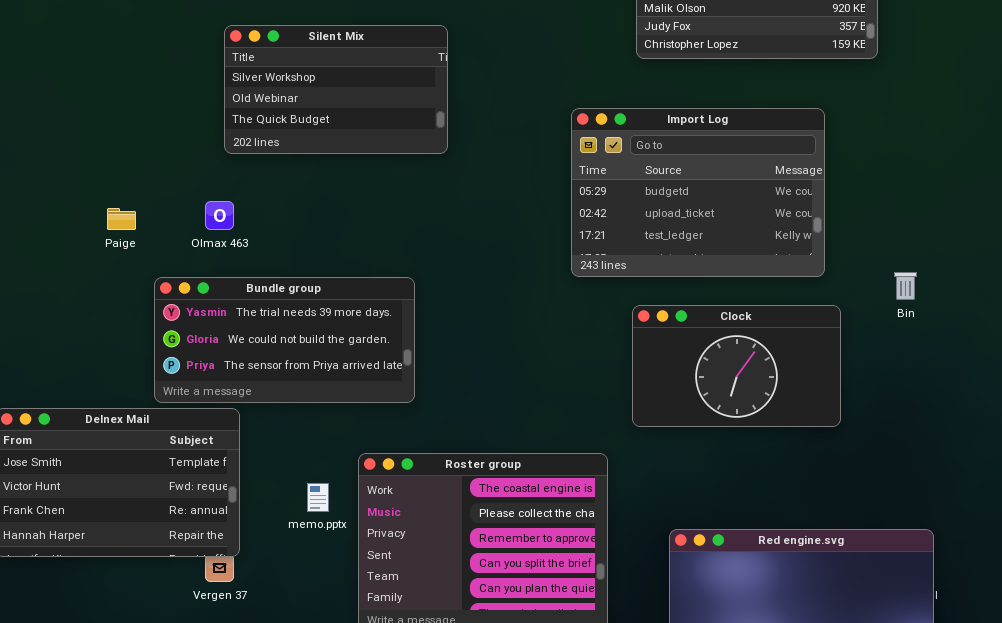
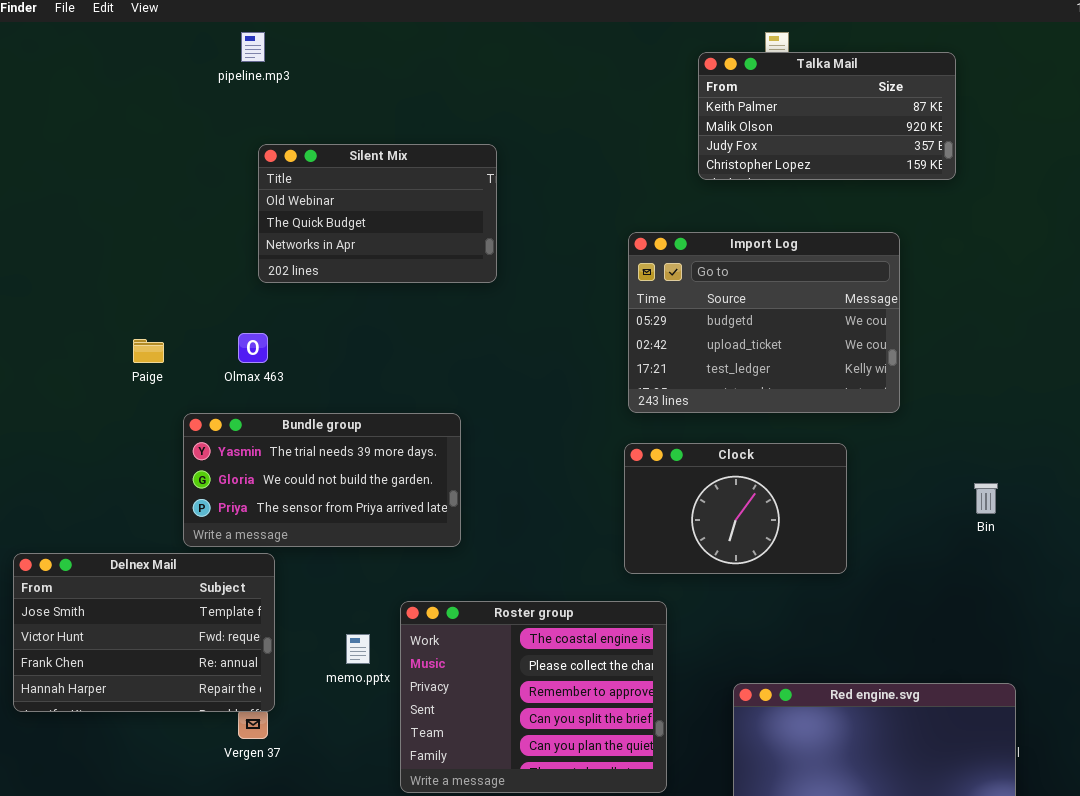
Silent Mix: [224,25,448,154] -> [258,144,497,283], scrolled down 1 row
Bin: [894,272,917,300] -> [974,483,998,514], moved
Clock: [632,305,841,427] -> [624,443,847,574], moved

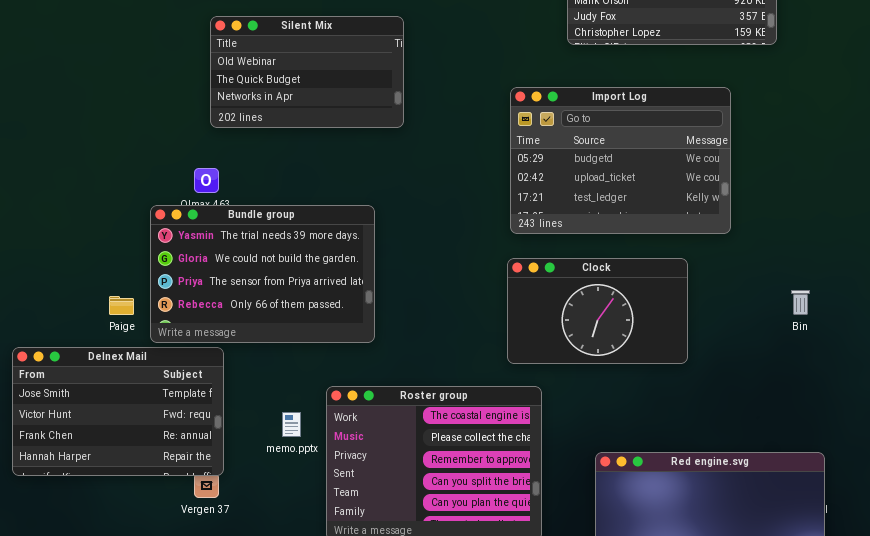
Paige: [133,339,164,363] -> [109,296,134,315], moved
Bundle group: [183,413,461,547] -> [150,205,375,343], resized

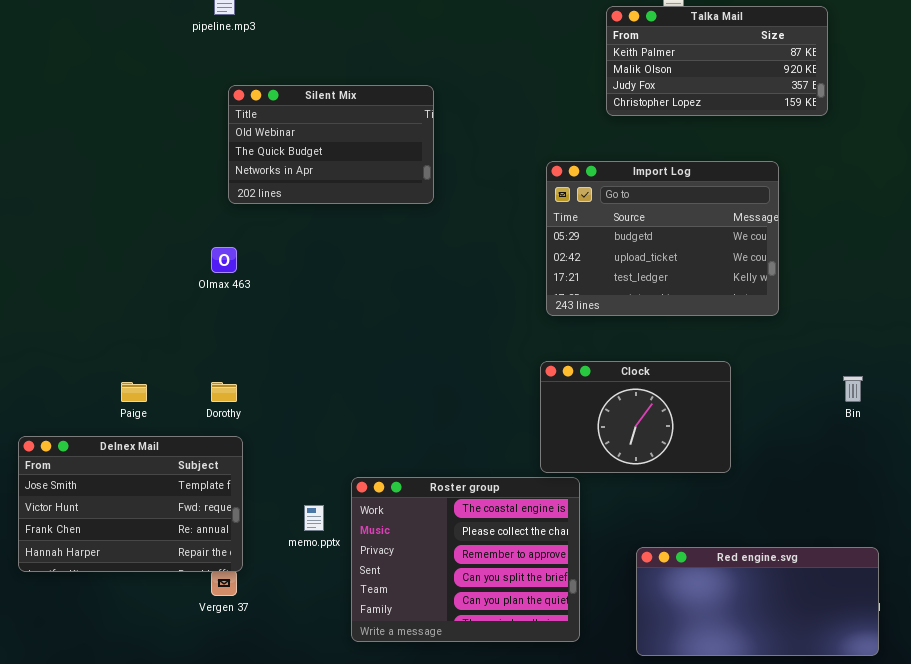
Bundle group: [150,205,375,343] -> none, closed
Clock: [507,258,688,364] -> [540,361,731,473], moved

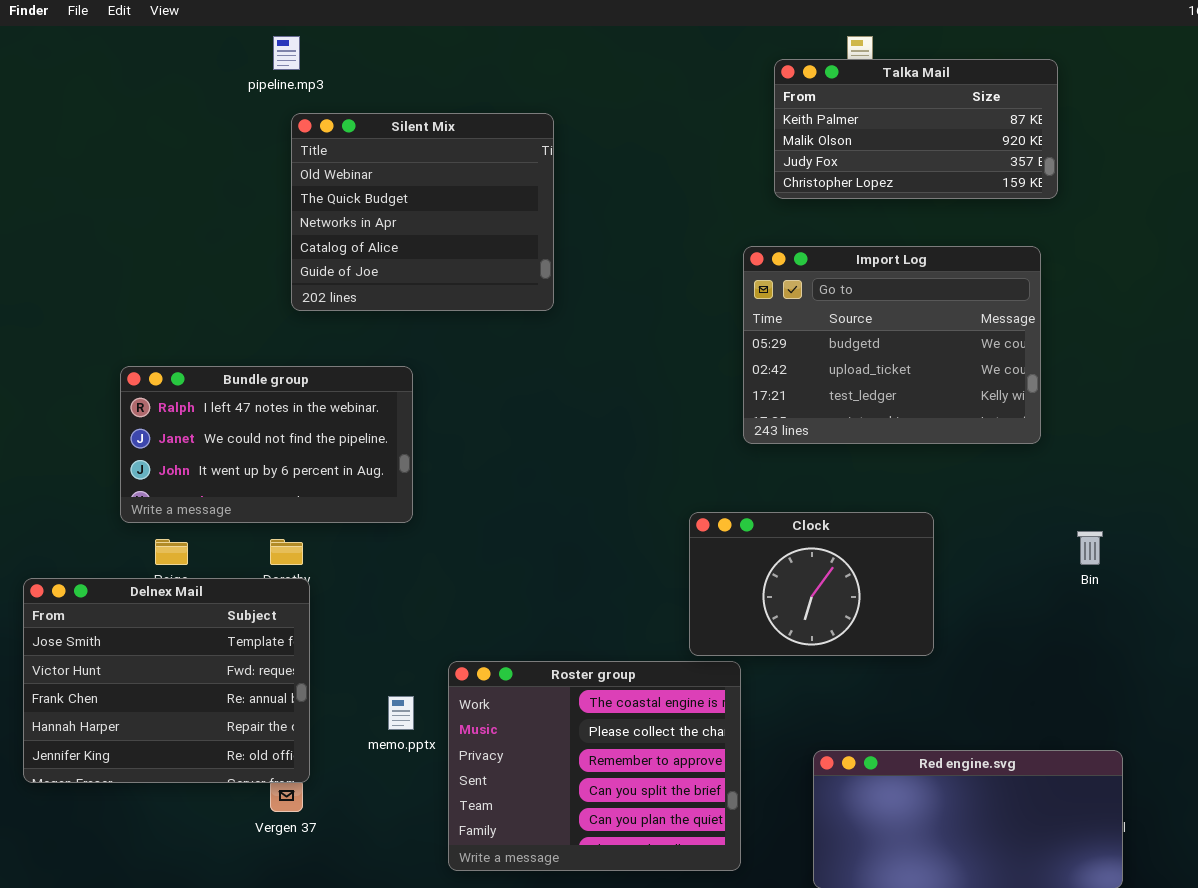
Silent Mix: [228,85,434,204] -> [291,113,554,311], resized
Import Log: [546,161,779,316] -> [743,246,1041,444], moved
Bundle group: none -> [120,366,413,523], opened
Delnex Mail: [18,436,243,572] -> [23,578,310,783], resized

